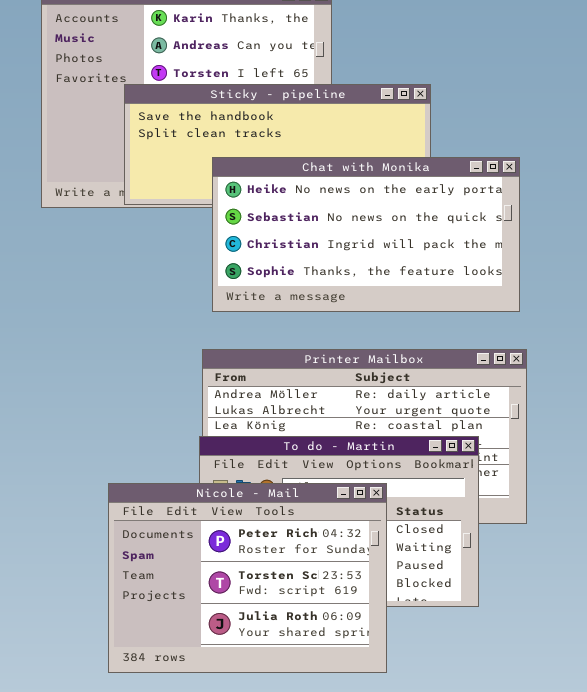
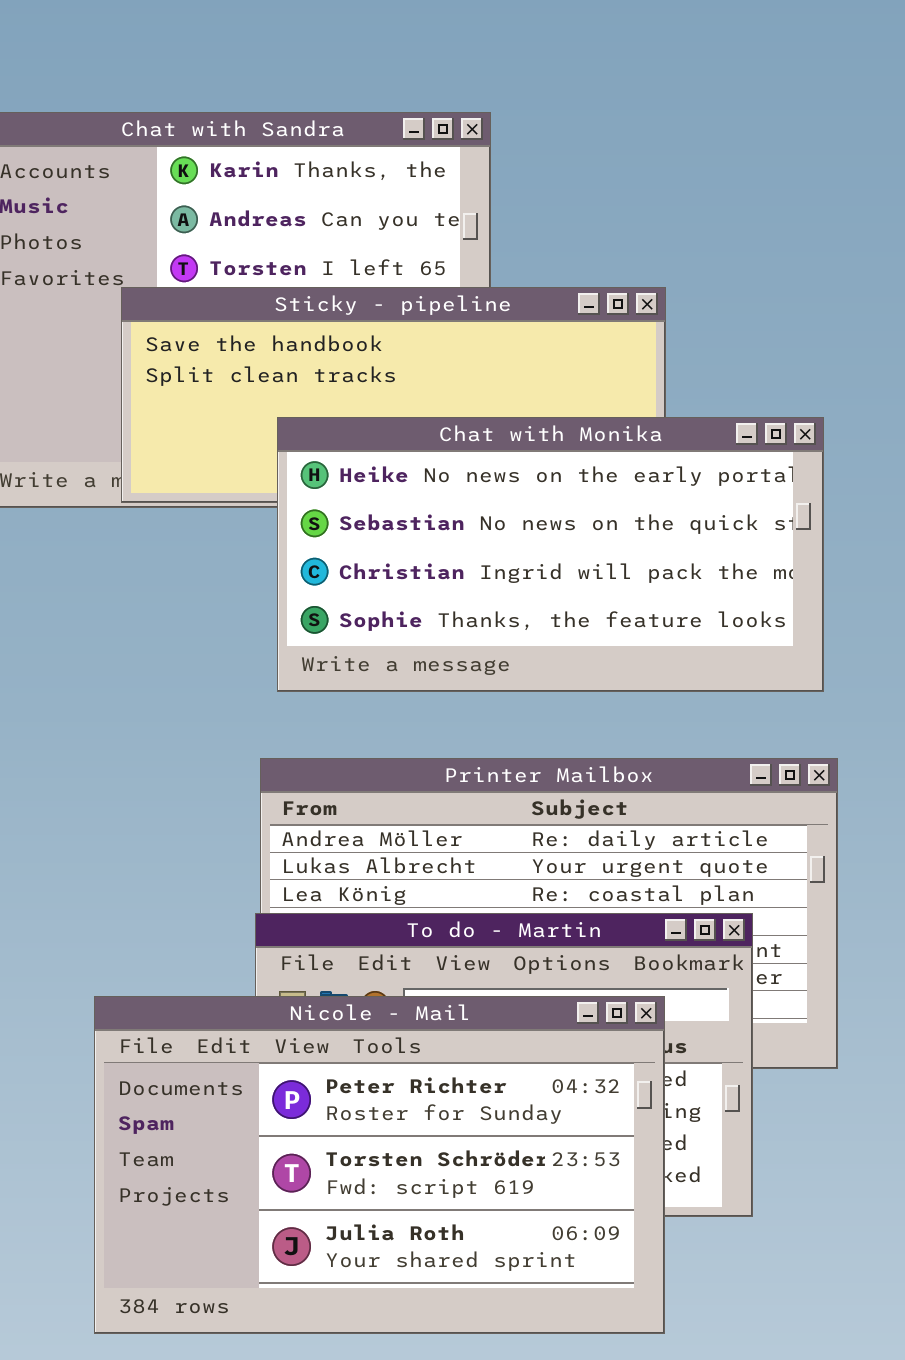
Nicole - Mail: [108,483,387,673] -> [94,996,665,1334], resized

